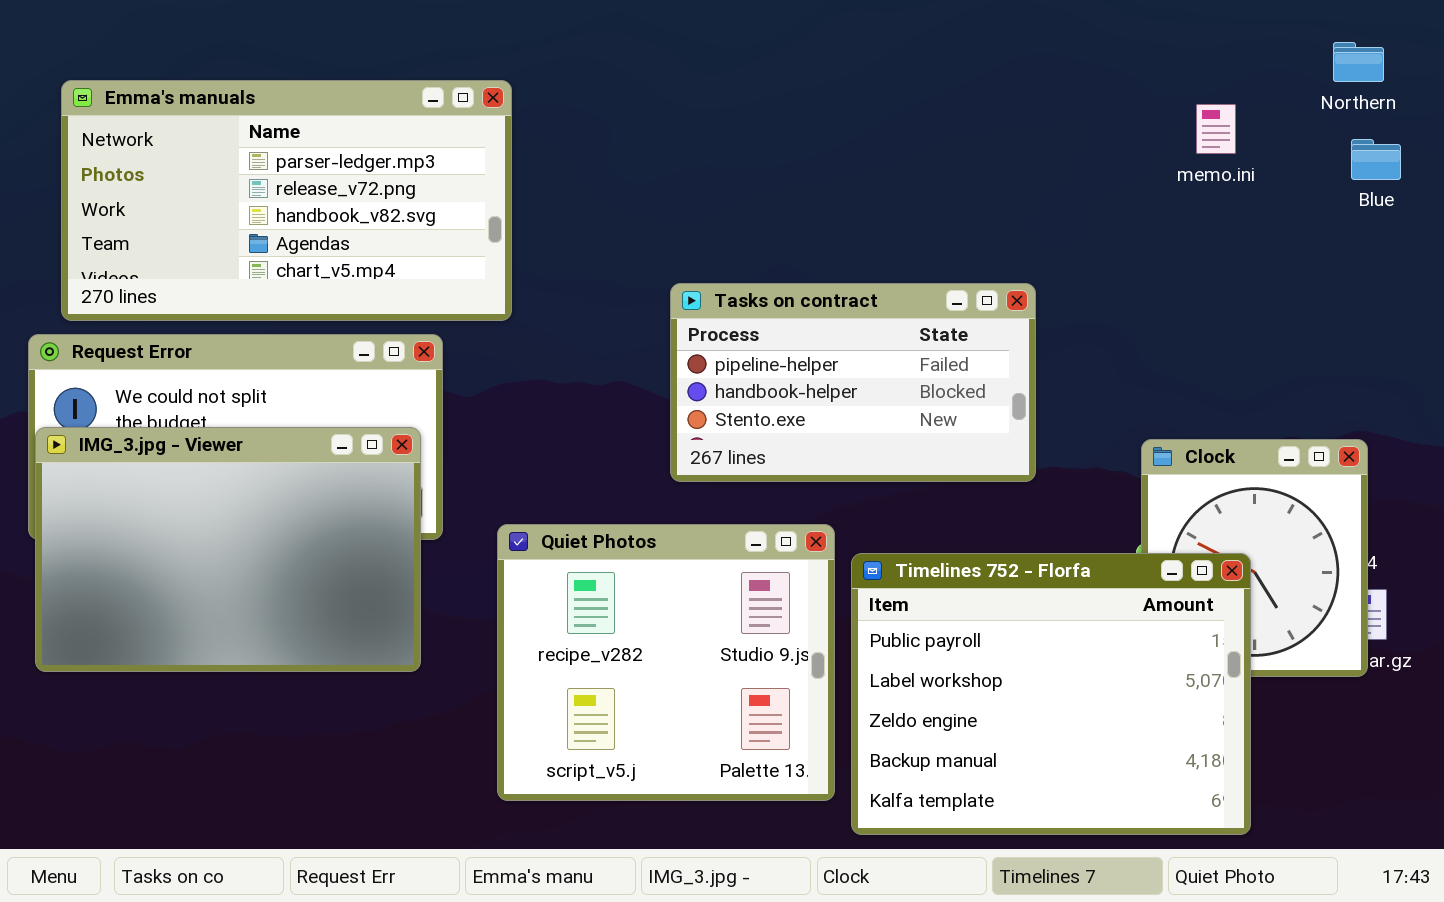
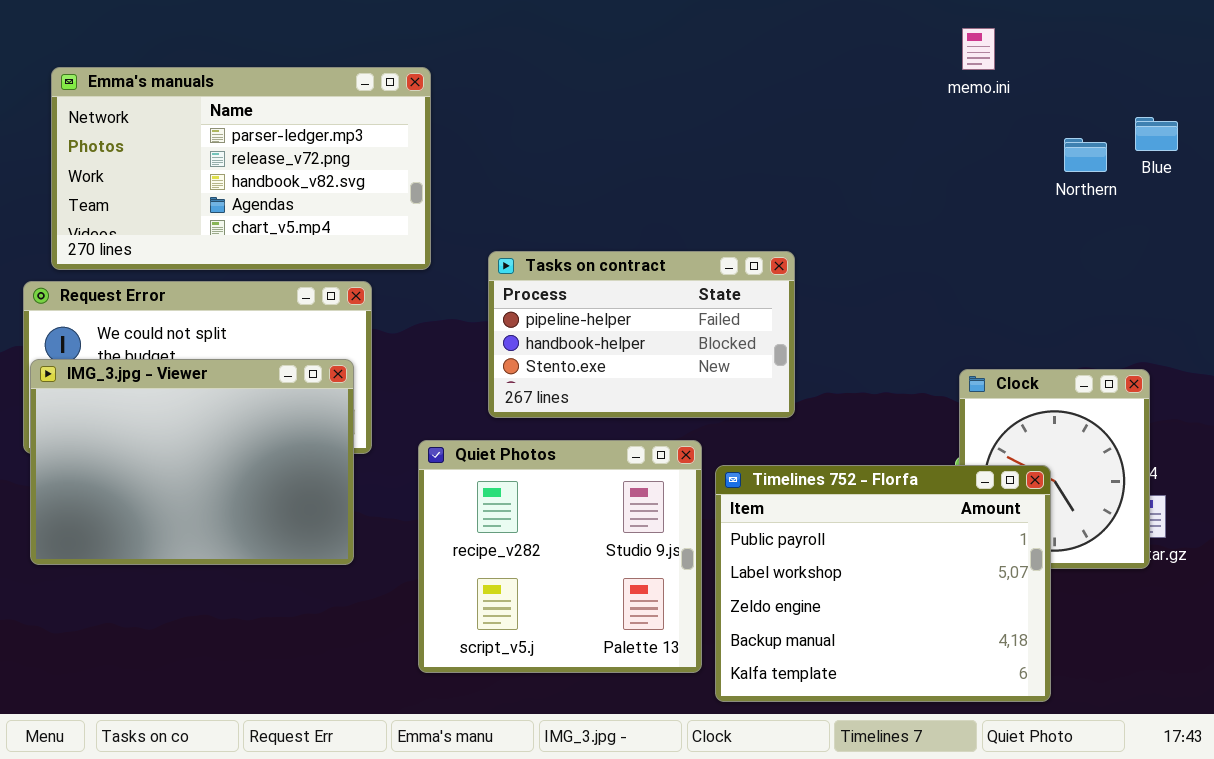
Northern: [1333,42,1384,82] -> [1064,138,1107,172], moved
memo.ini: [1196,104,1236,154] -> [962,28,995,70], moved
Tasks on contract: [670,283,1036,482] -> [488,251,795,418], moved

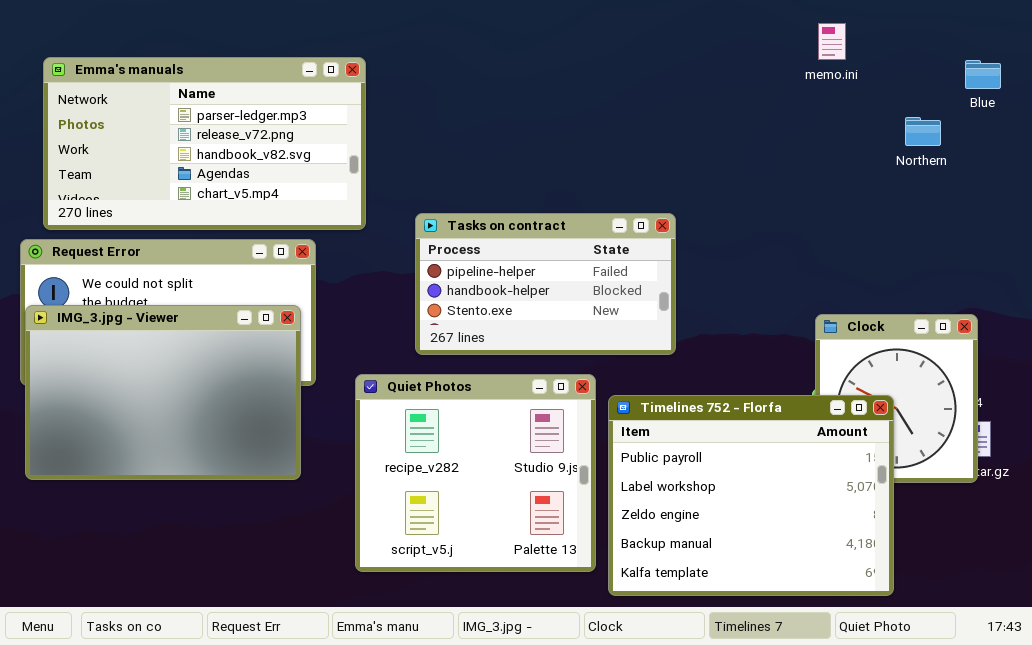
Blue: [1135,117,1178,151] -> [965,60,1001,89], moved

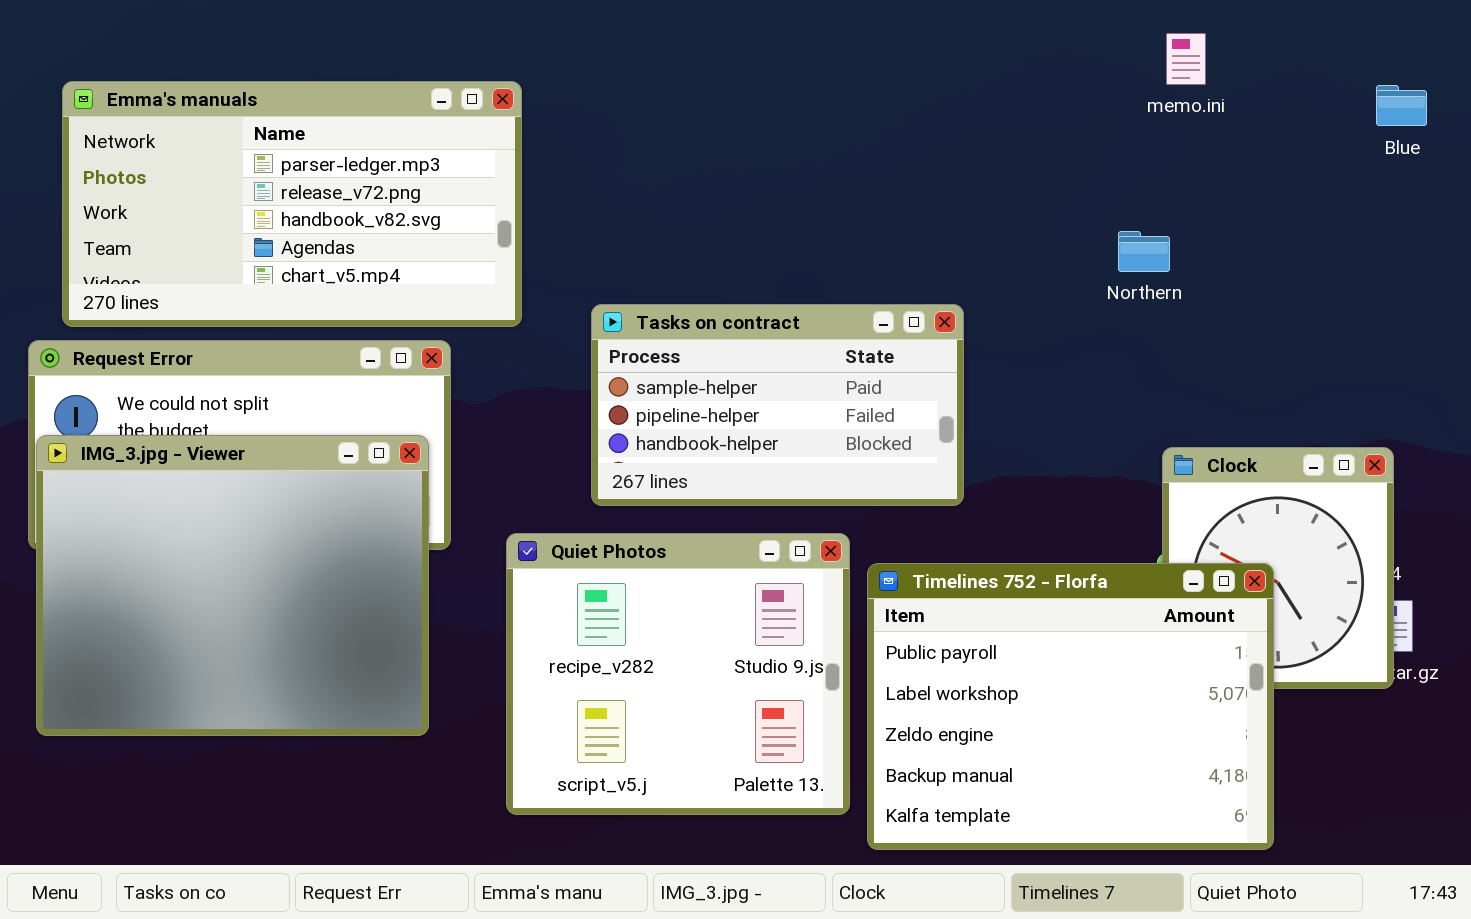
Northern: [905,117,941,146] -> [1118,231,1170,272], moved
Tasks on contract: [415,213,676,355] -> [591,304,964,506], scrolled up 1 row
IMG_3.jpg - Viewer: [25,305,301,480] -> [36,435,429,736], resized

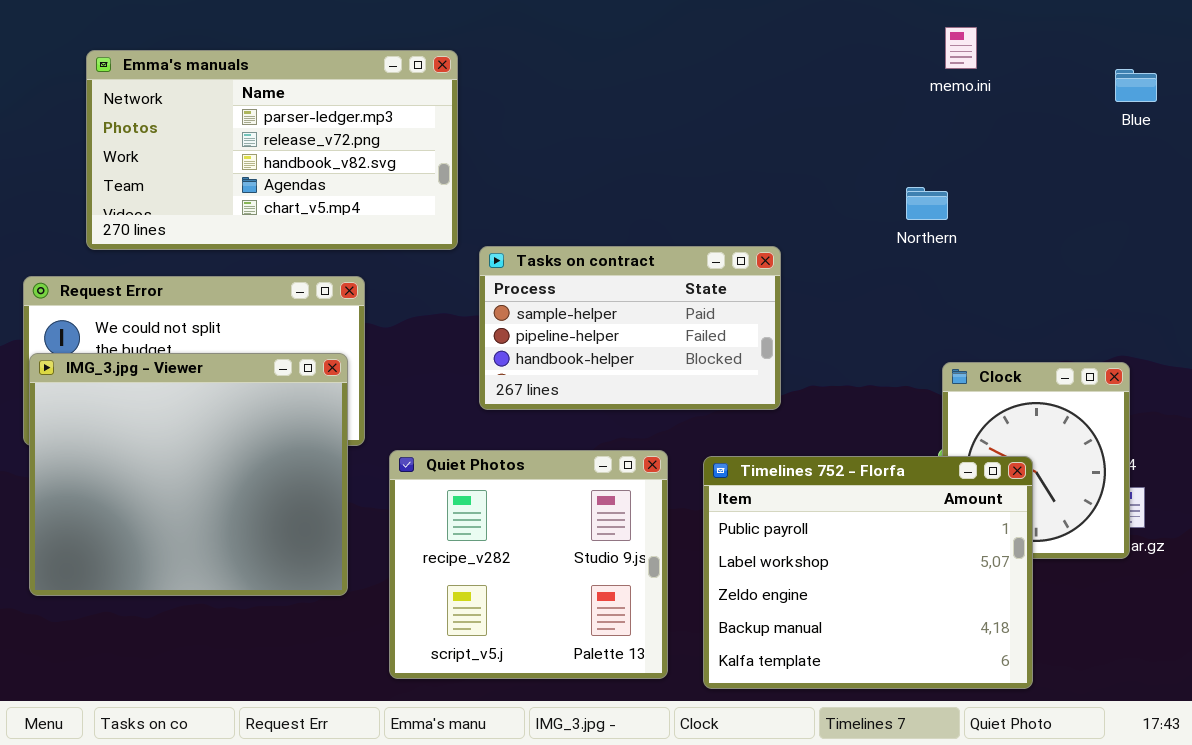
Emma's manuals: [62,81,522,327] -> [86,50,458,250], moved
Quiet Photos: [506,533,850,815] -> [389,450,668,679], moved

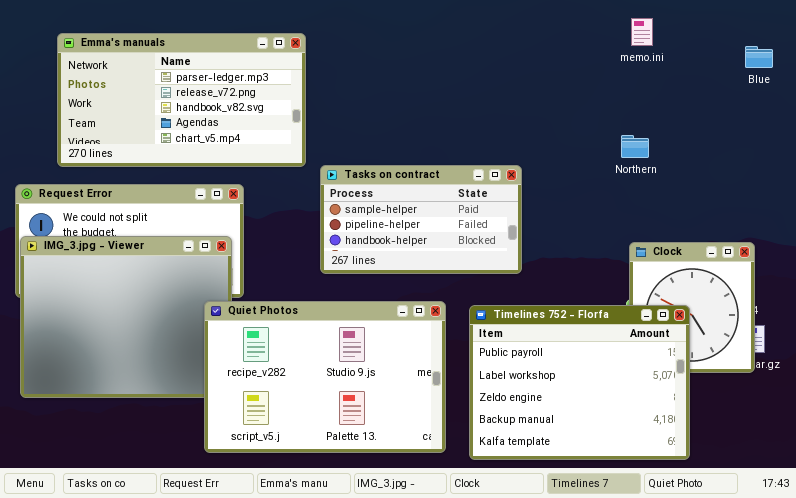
Northern: [906,187,948,220] -> [621,135,649,158], moved
Quiet Photos: [389,450,668,679] -> [204,301,446,453], resized

